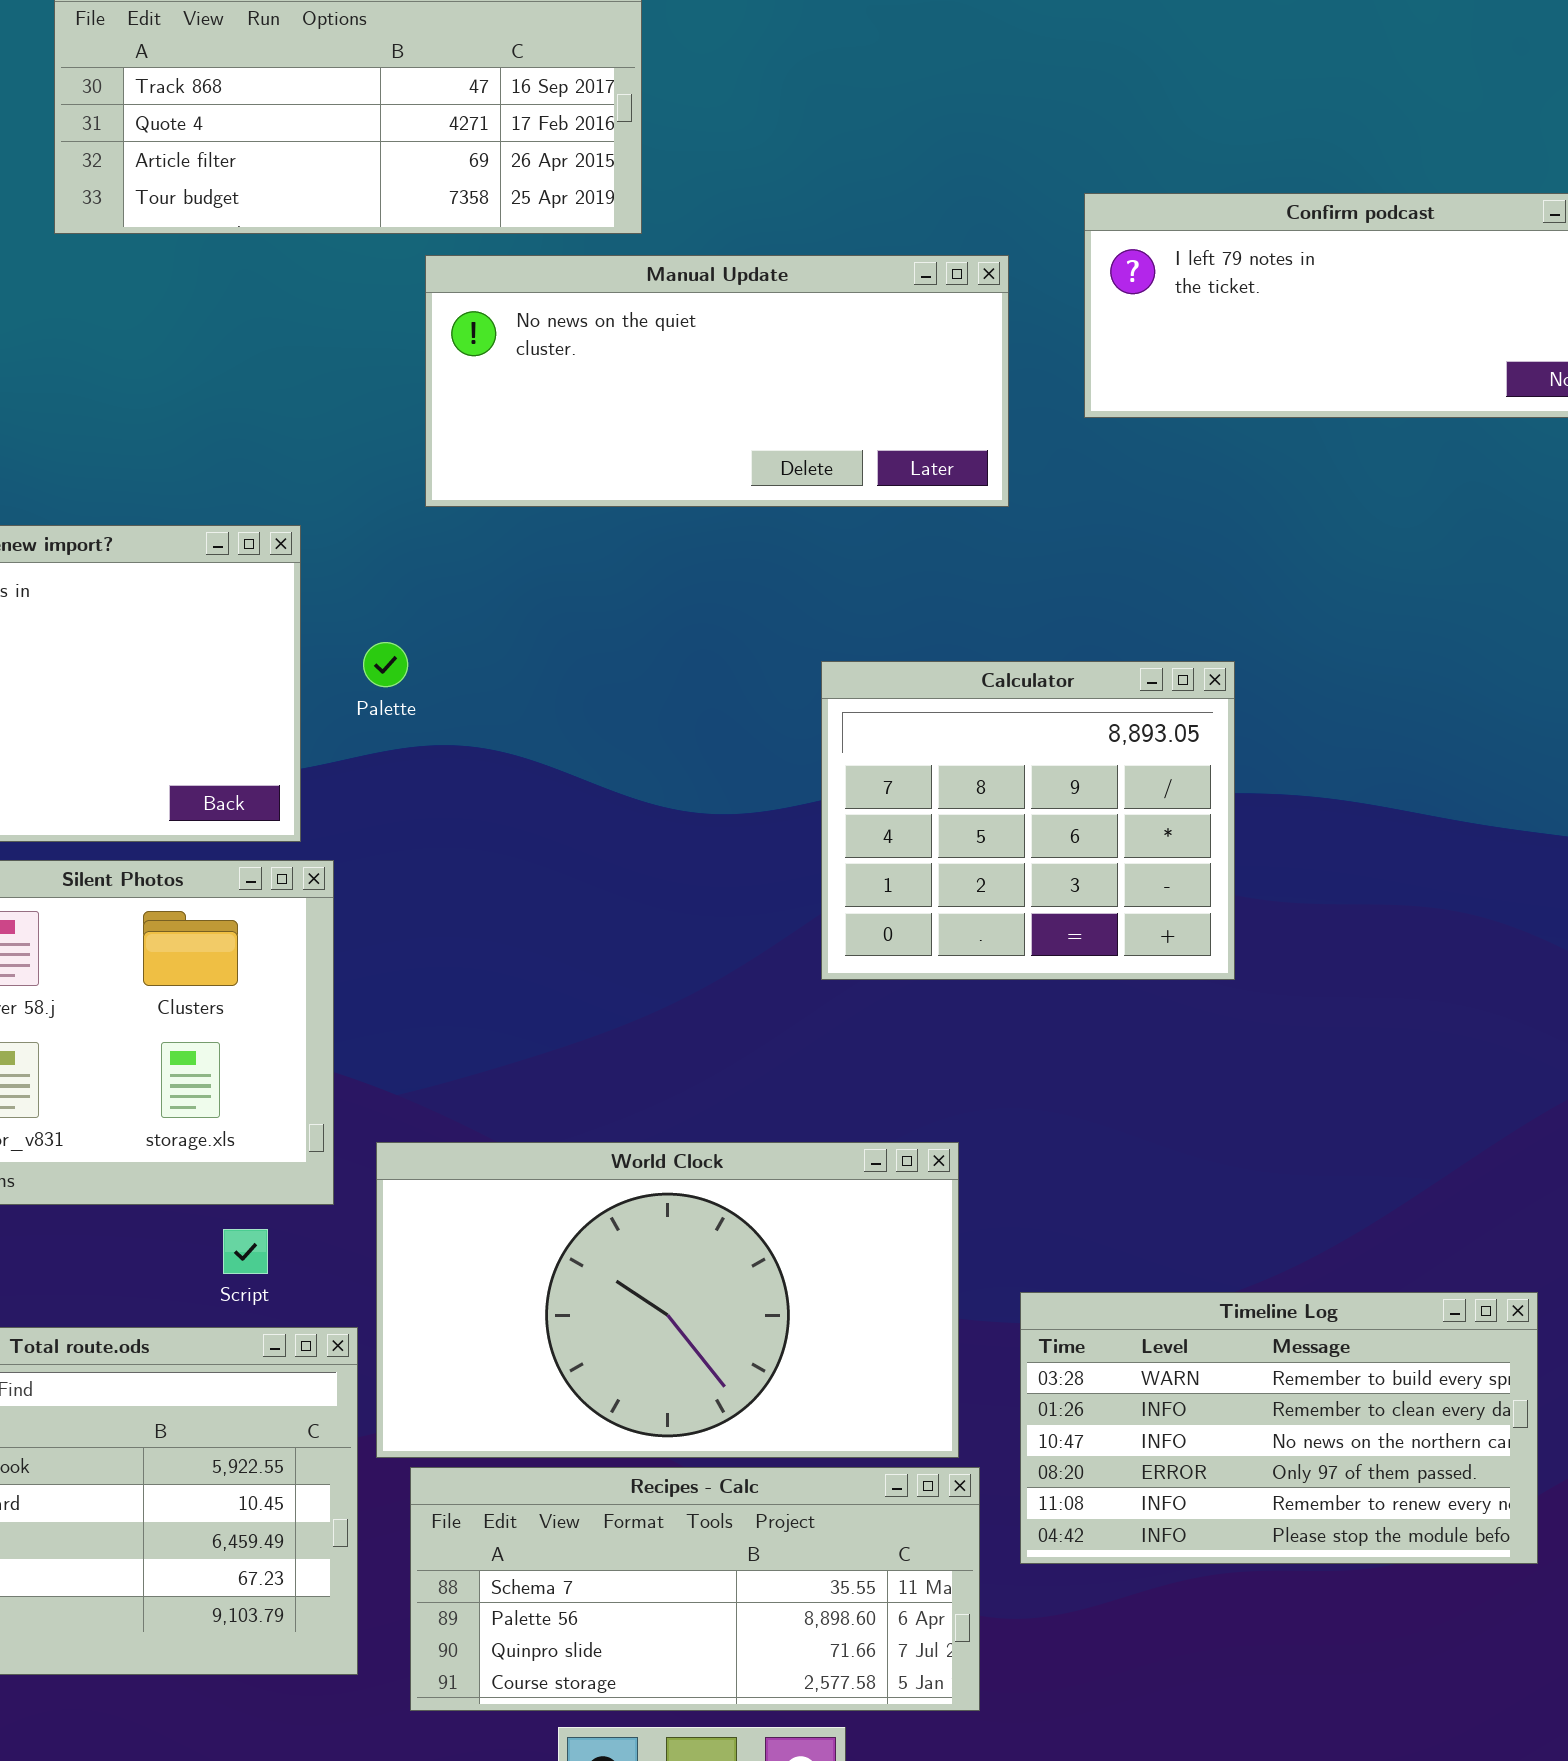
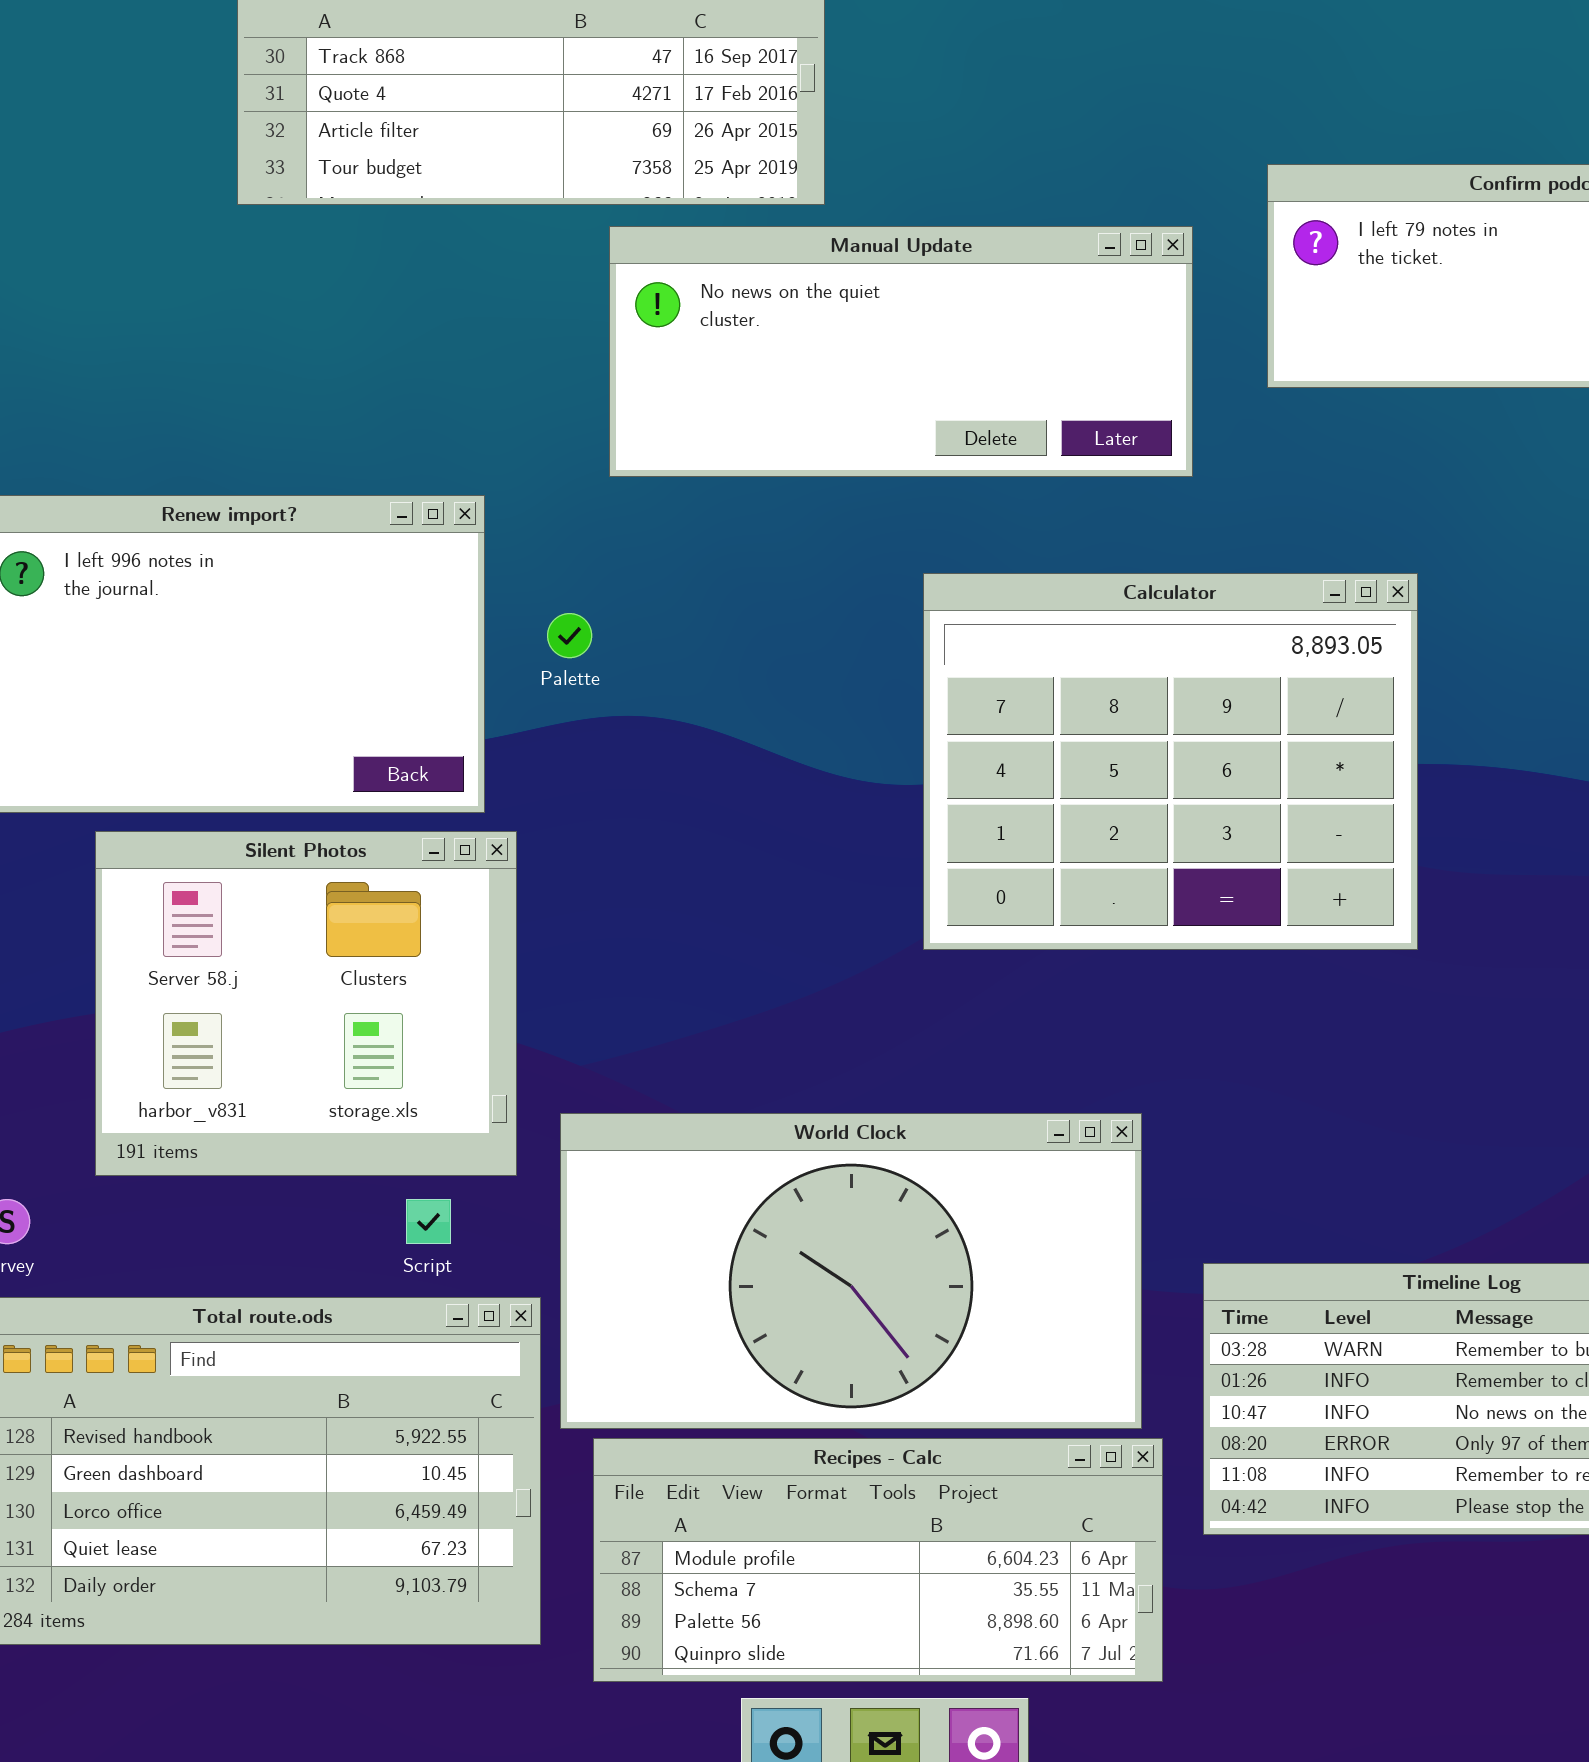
Calculator: [821,661,1235,980] -> [923,573,1418,950], resized
Recipes - Calc: [410,1467,980,1711] -> [593,1438,1163,1682], scrolled up 1 row

